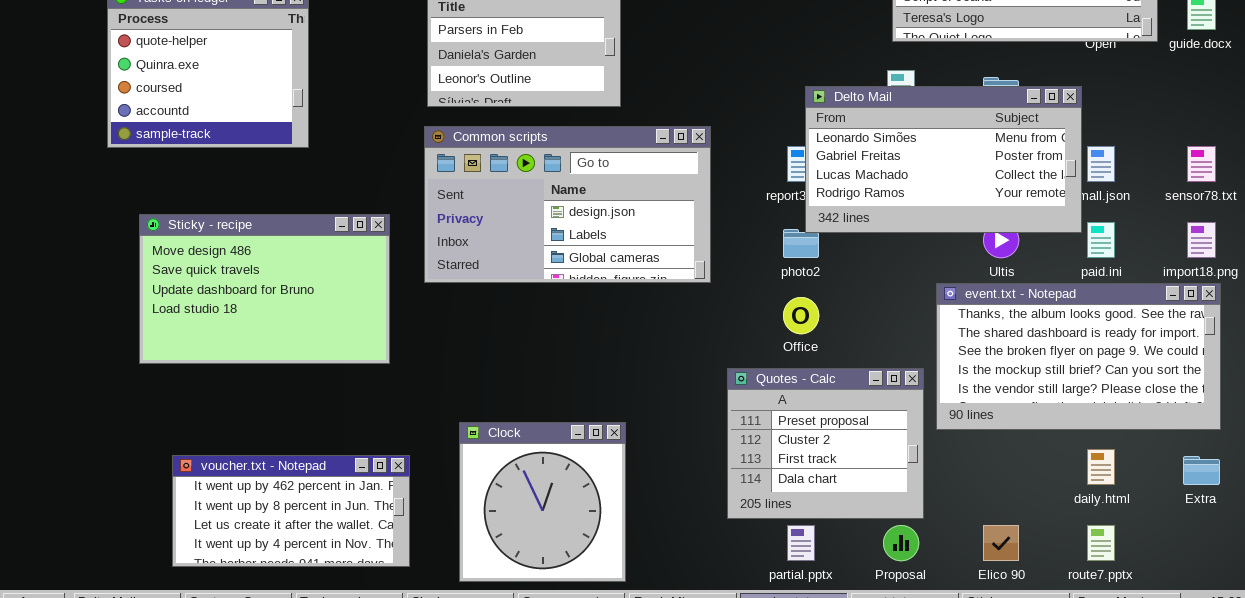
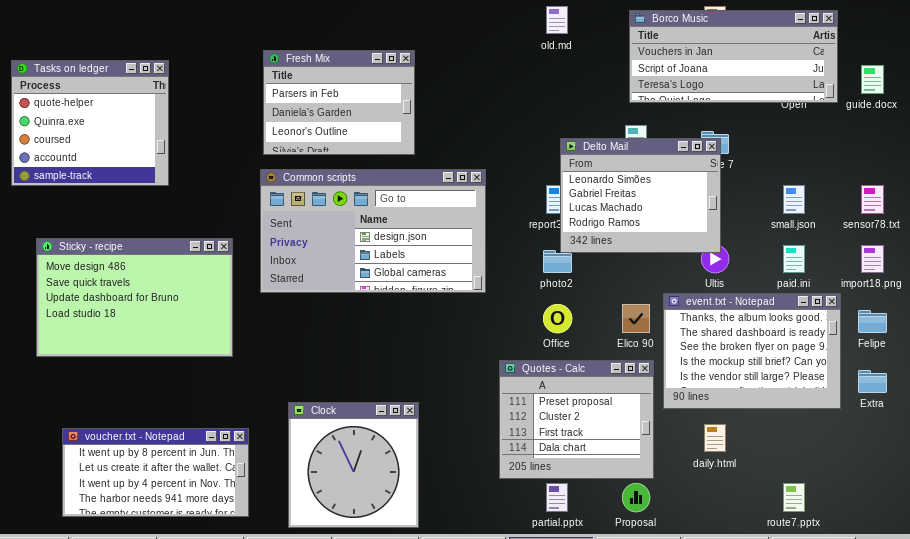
Delto Mail: [805,86,1082,233] -> [560,138,721,253], resized
event.txt - Notepad: [936,283,1221,430] -> [663,293,841,409], resized
daily.html: [1087,449,1115,485] -> [704,424,726,452], moved
voucher.txt - Notepad: [172,455,410,567] -> [62,428,249,517], scrolled down 1 row
Extra: [1183,456,1220,485] -> [858,370,887,393], moved
Elico 90: [983,525,1019,561] -> [622,304,650,333], moved

